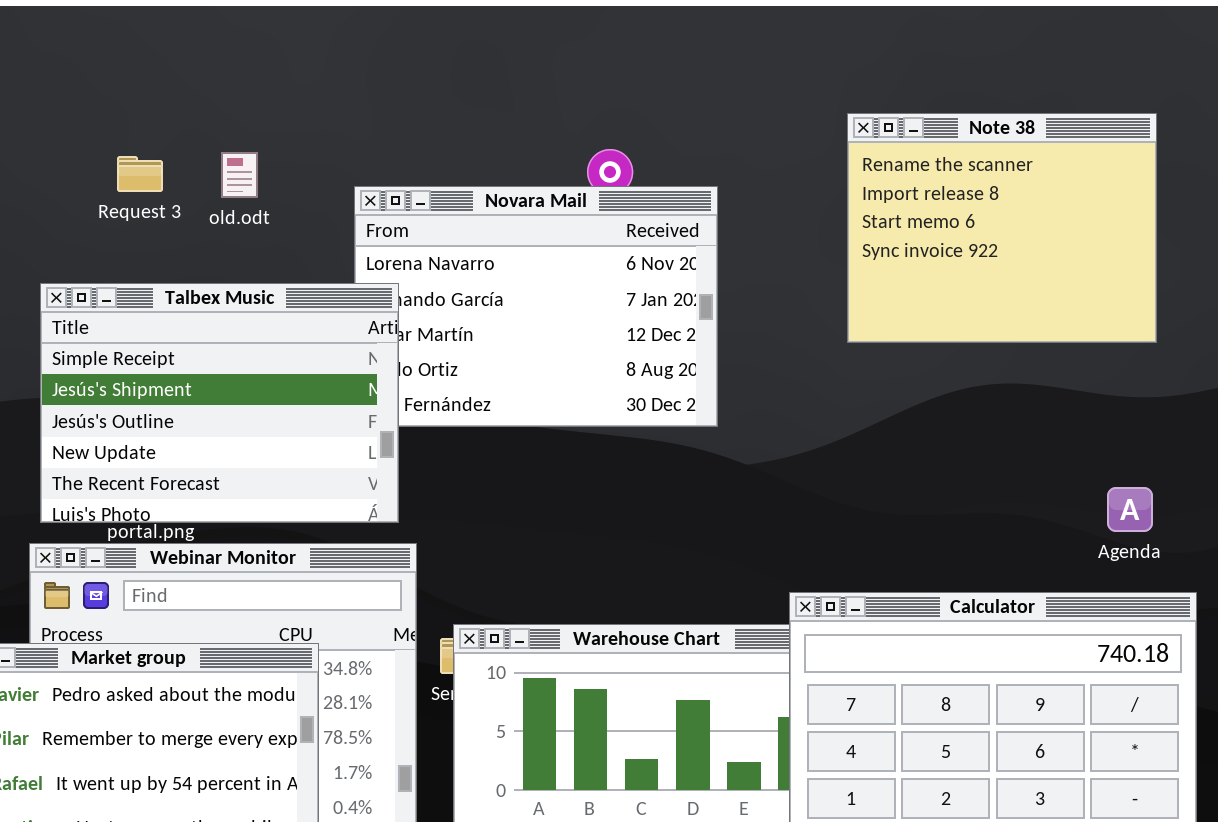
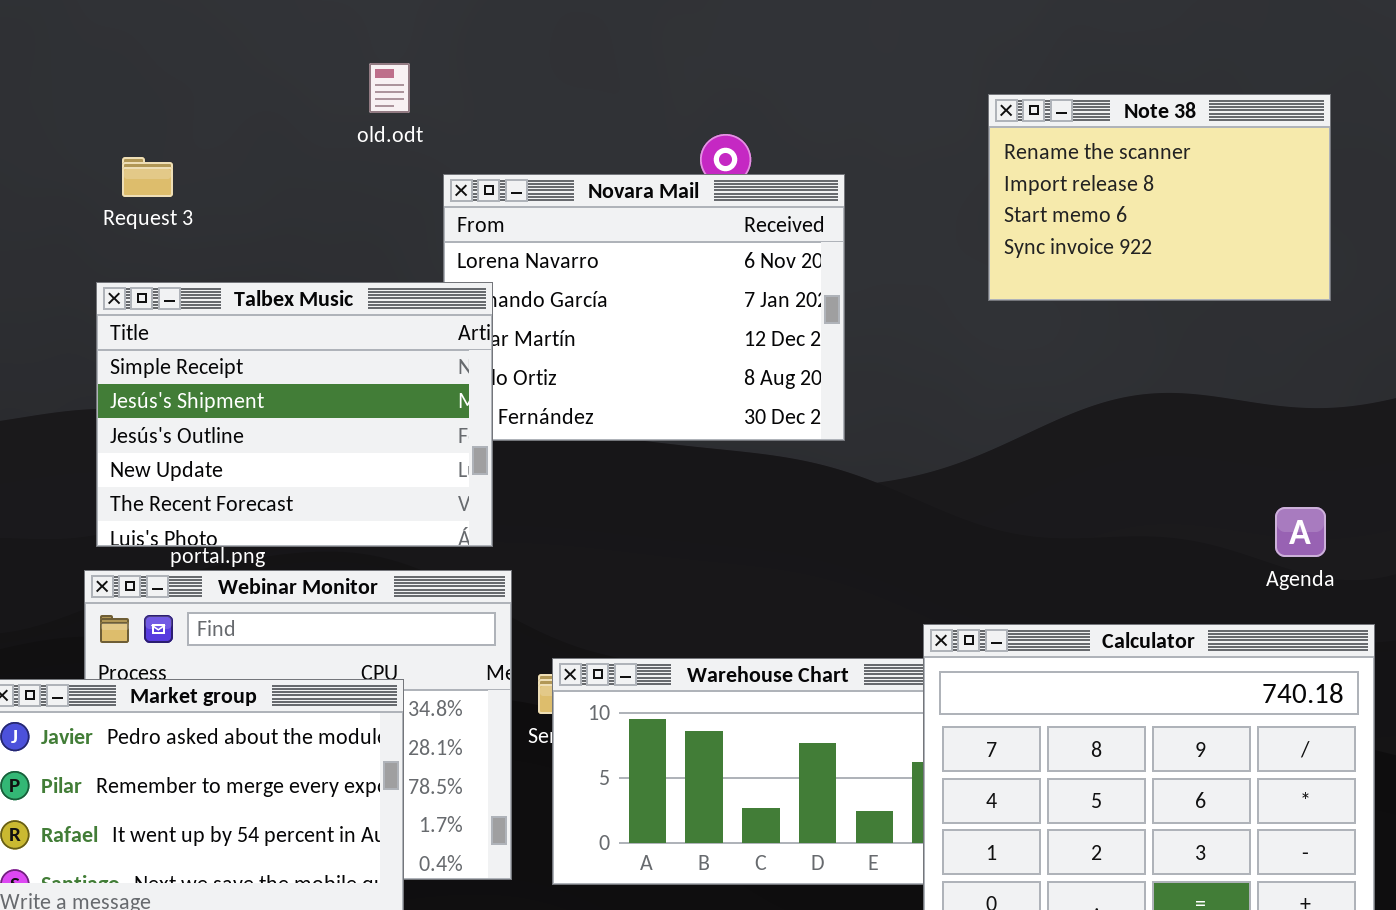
Note 38: [847,113,1157,343] -> [988,94,1331,301], resized
old.odt: [221,152,258,198] -> [369,63,410,113], moved
Request 3: [117,156,163,192] -> [122,157,173,197], moved

